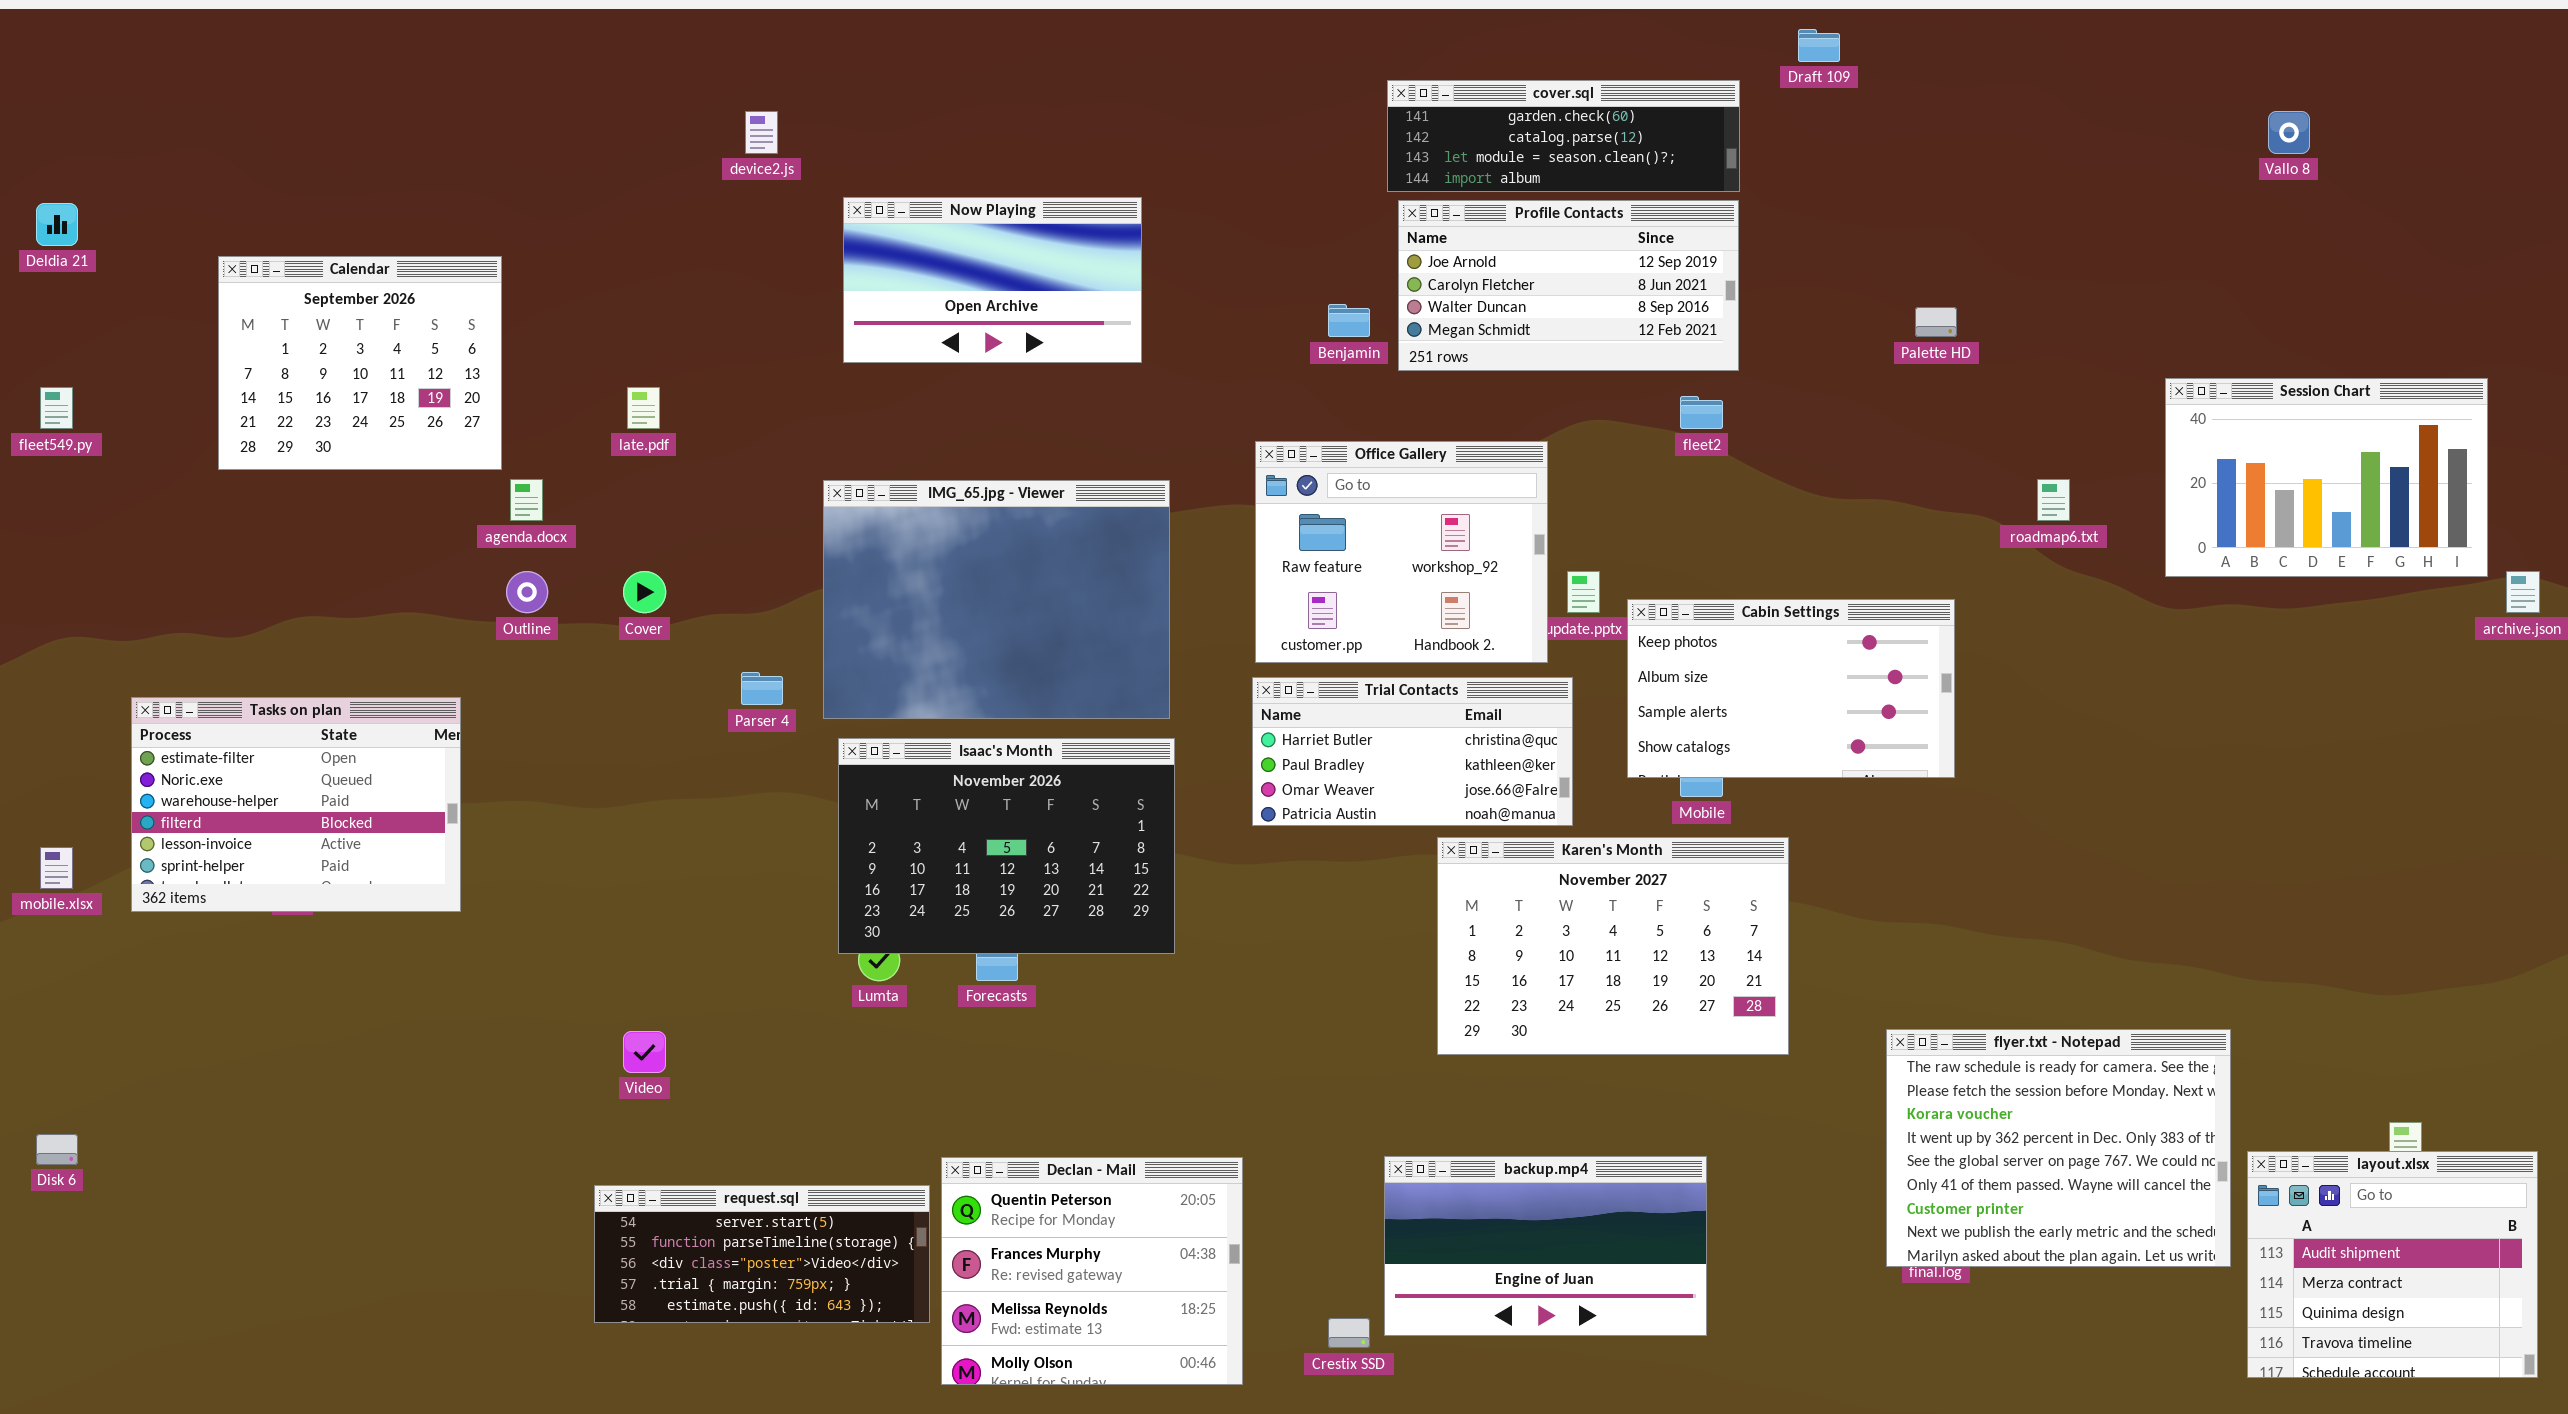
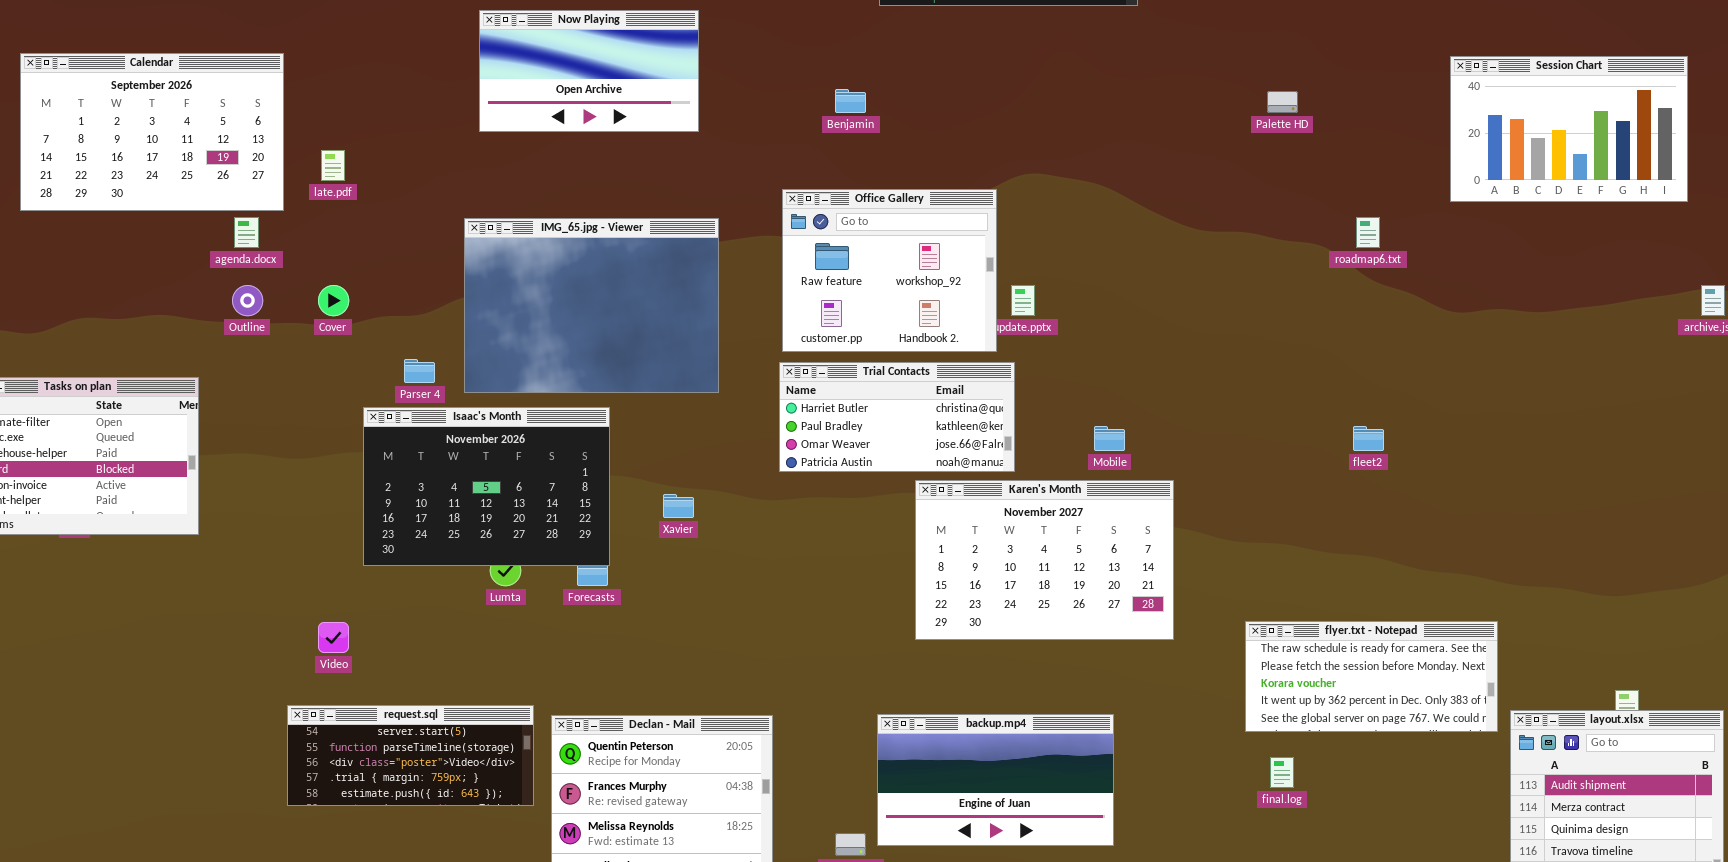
Profile Contacts: [1398,200,1739,371] -> none, closed
Calendar: [218,256,502,470] -> [20,53,284,211], resized
Session Chart: [2165,378,2488,577] -> [1450,56,1688,202], moved
fleet2: [1680,396,1723,429] -> [1353,426,1384,451], moved
Cabin Settings: [1627,599,1955,778] -> none, closed
Isaac's Month: [838,738,1175,954] -> [363,407,610,566], moved
flyer.txt - Notepad: [1886,1029,2231,1267] -> [1245,621,1498,732], resized
request.sql: [594,1185,930,1323] -> [287,705,534,806], moved

